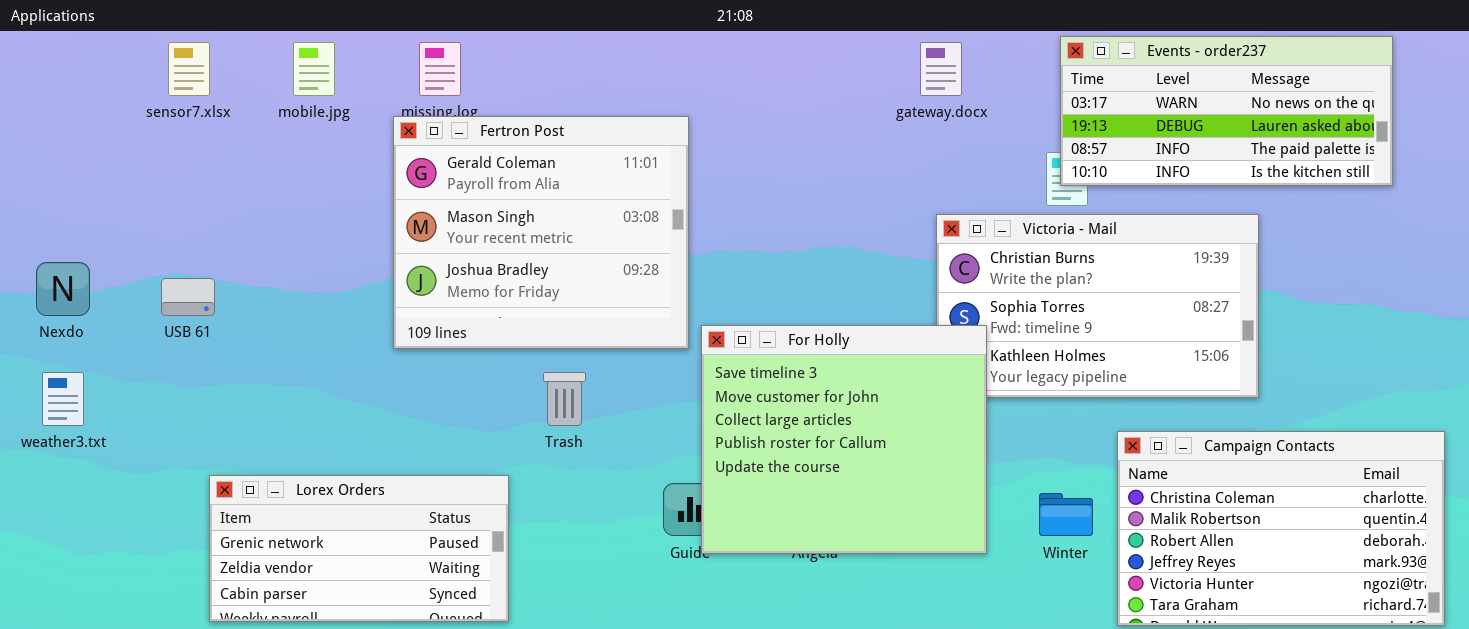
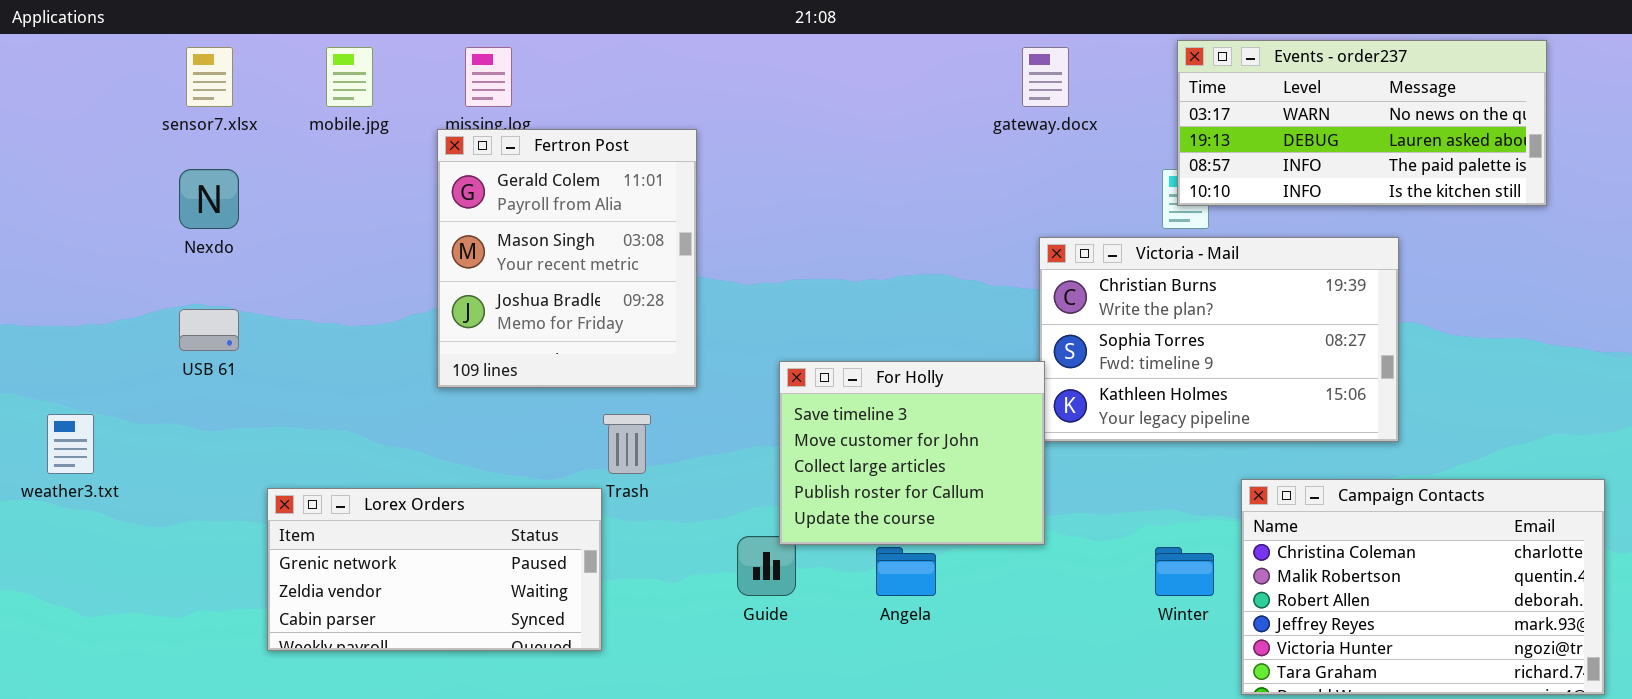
Fertron Post: [393,116,689,349] -> [437,129,697,388], resized
Nexdo: [36,262,90,316] -> [179,169,239,229], moved
For Holly: [701,325,987,554] -> [779,361,1045,545], resized
Lorex Orders: [209,475,509,622] -> [267,488,602,651], moved

